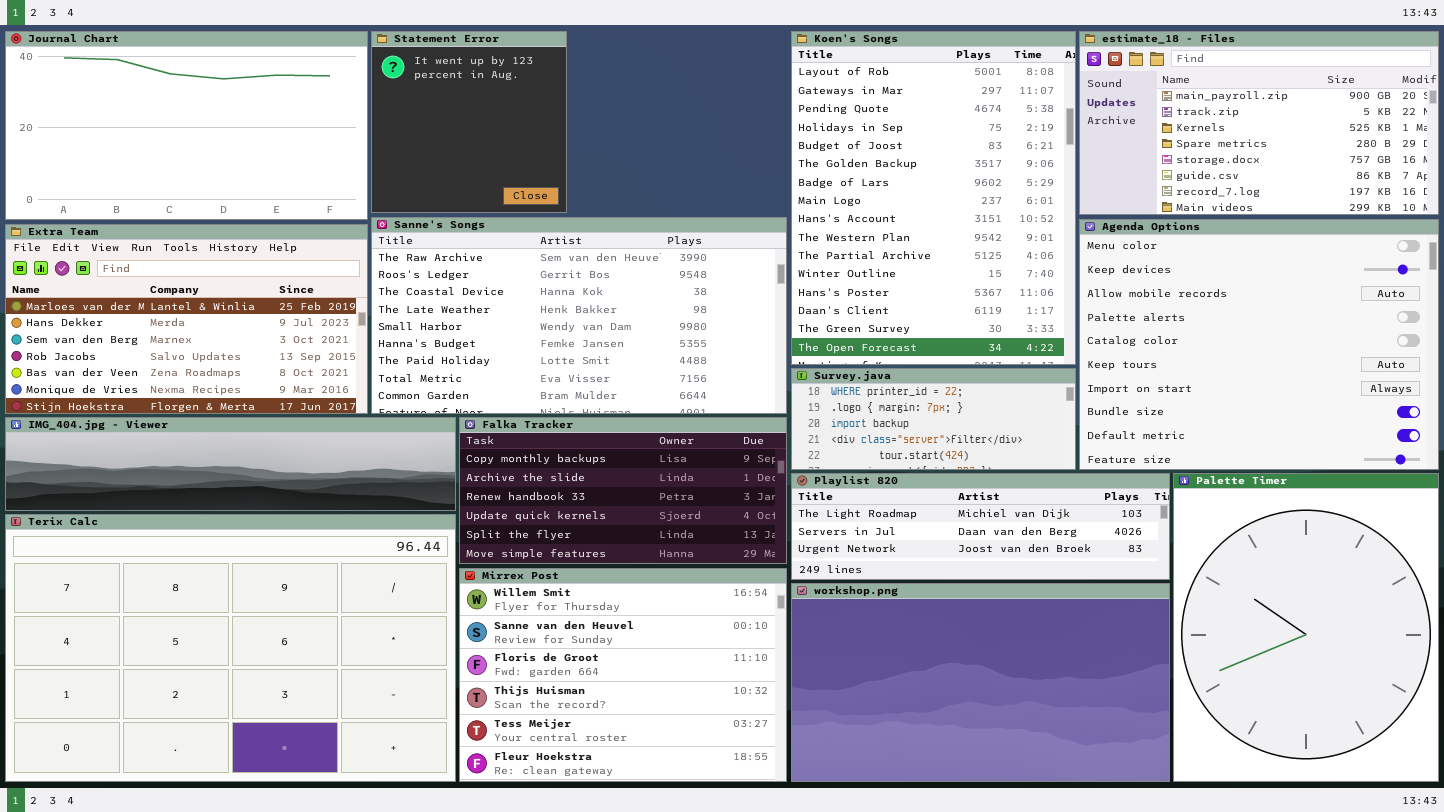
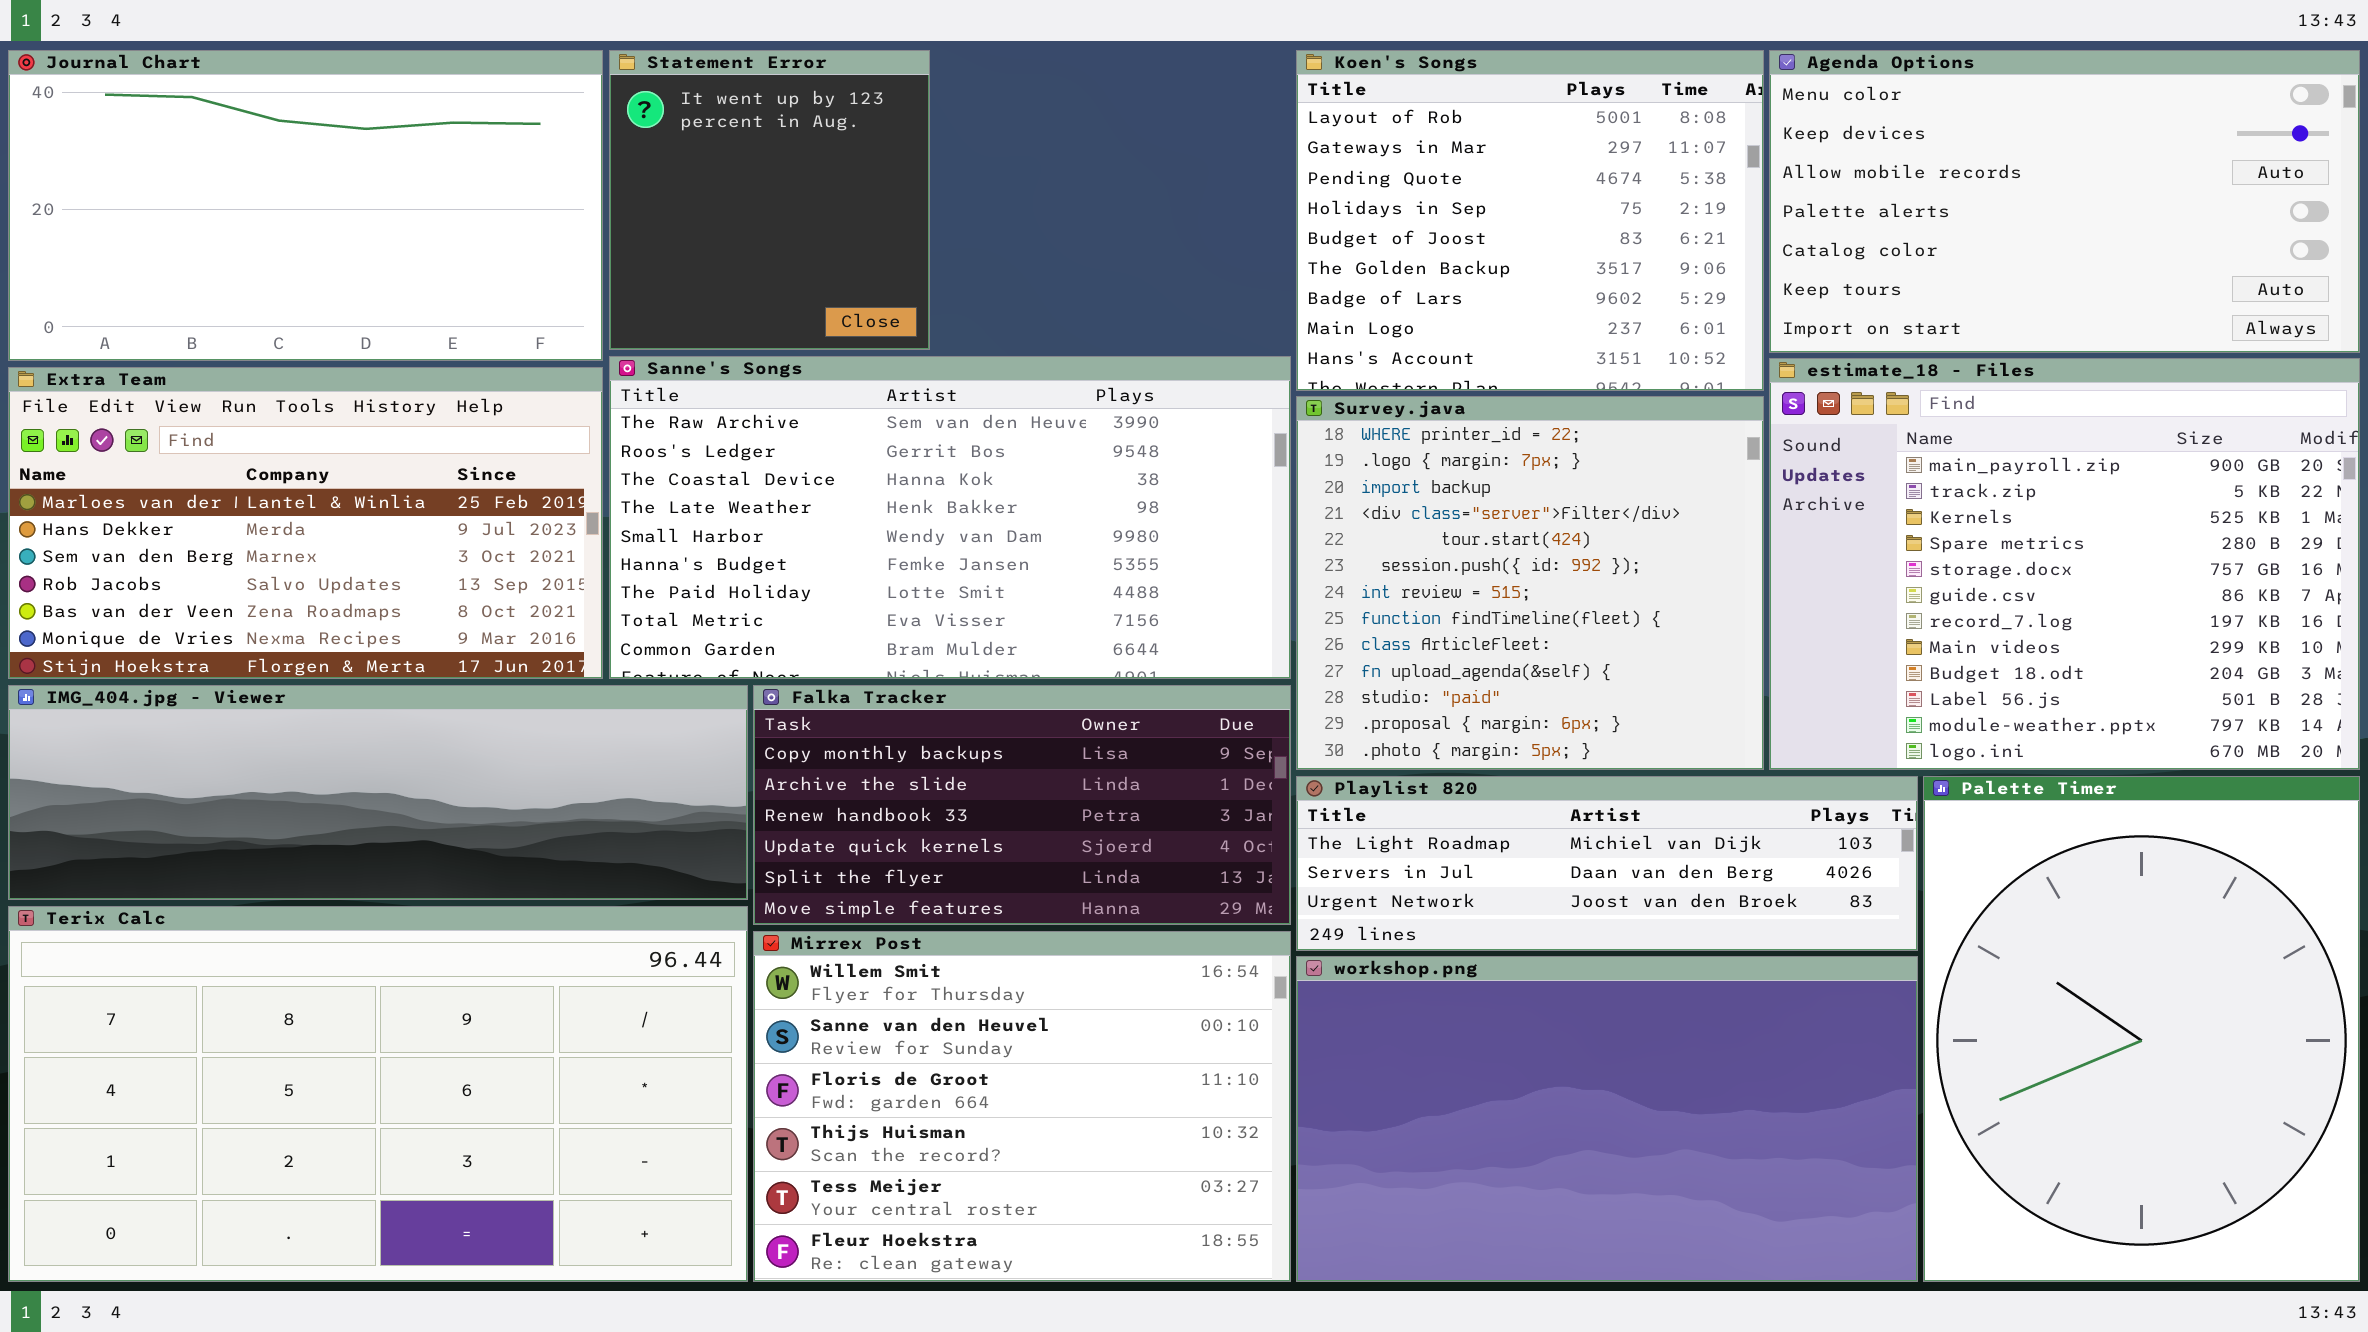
Koen's Songs: [791,31,1076,365] -> [1296,50,1764,391], resized
estimate_18 - Files: [1079,31,1439,215] -> [1769,358,2360,770], moved, resized
Agenda Options: [1079,219,1439,470] -> [1769,50,2360,353], moved, resized
Survey.java: [791,368,1076,470] -> [1296,396,1764,770], resized
IMG_404.jpg - Viewer: [5,417,456,511] -> [8,685,748,900], resized
Terix Calc: [5,514,456,782] -> [8,906,748,1282], resized

